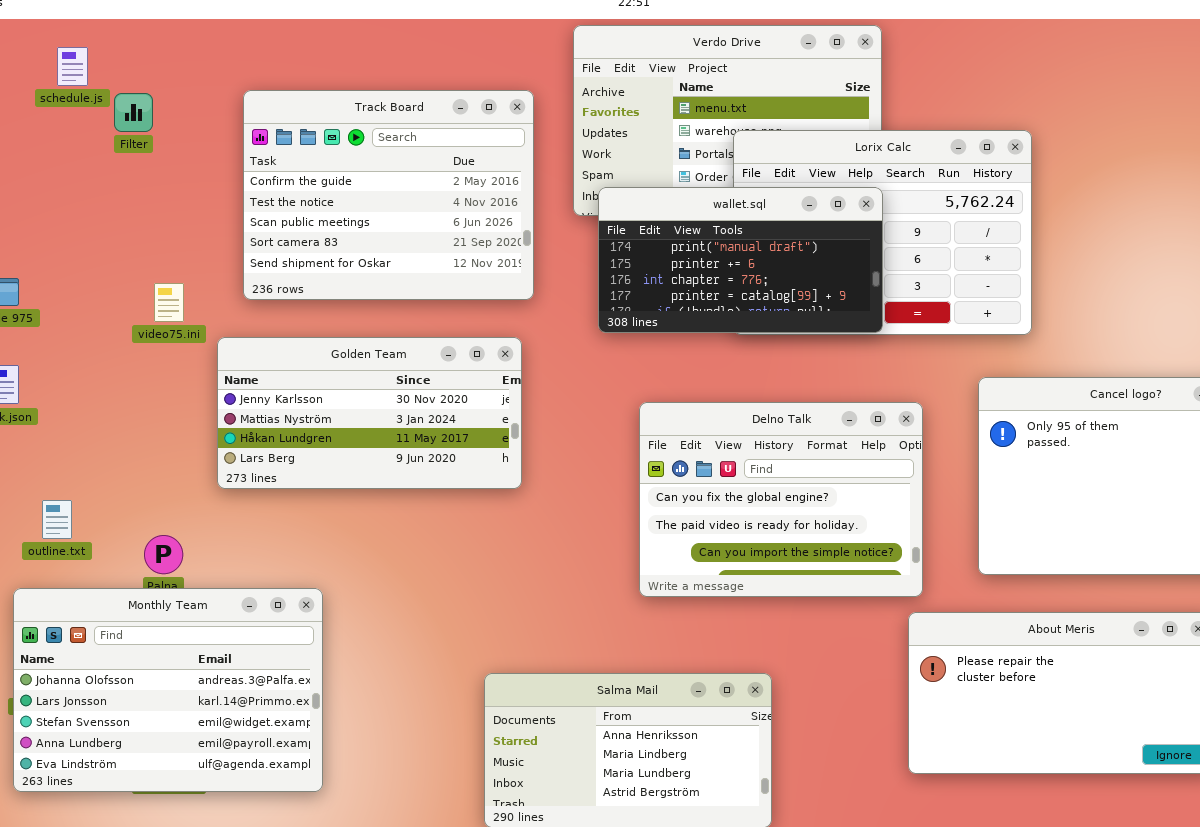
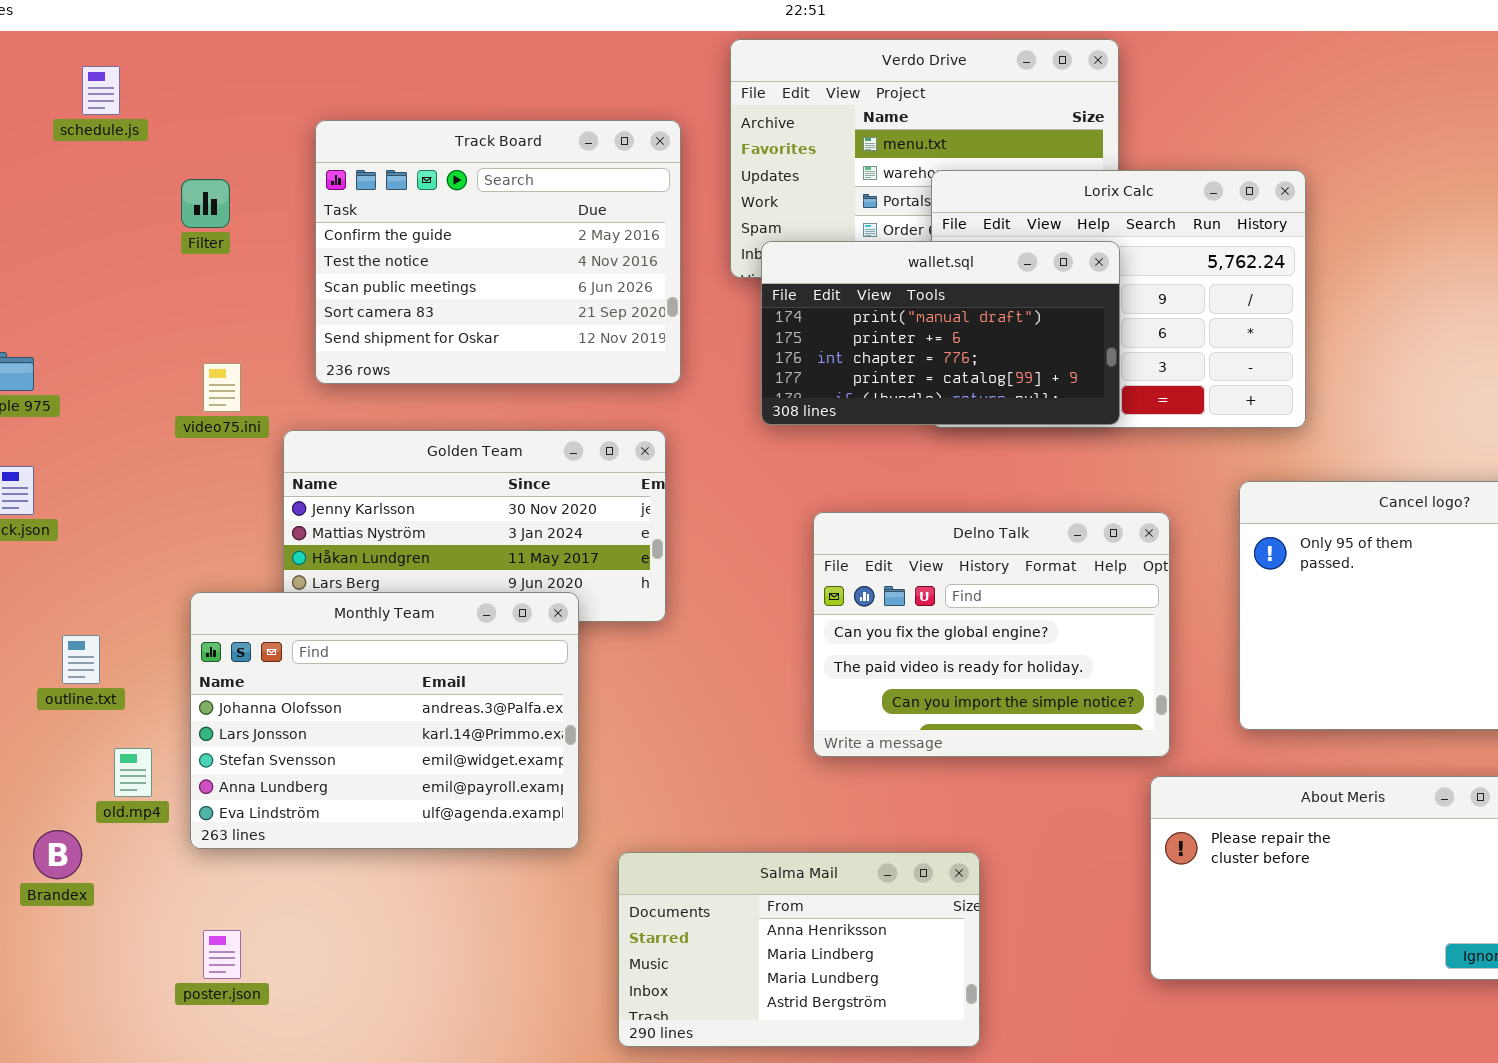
Filter: [114,93,153,132] -> [181,179,230,228], moved
Monthly Team: [13,588,323,792] -> [190,592,579,849], moved

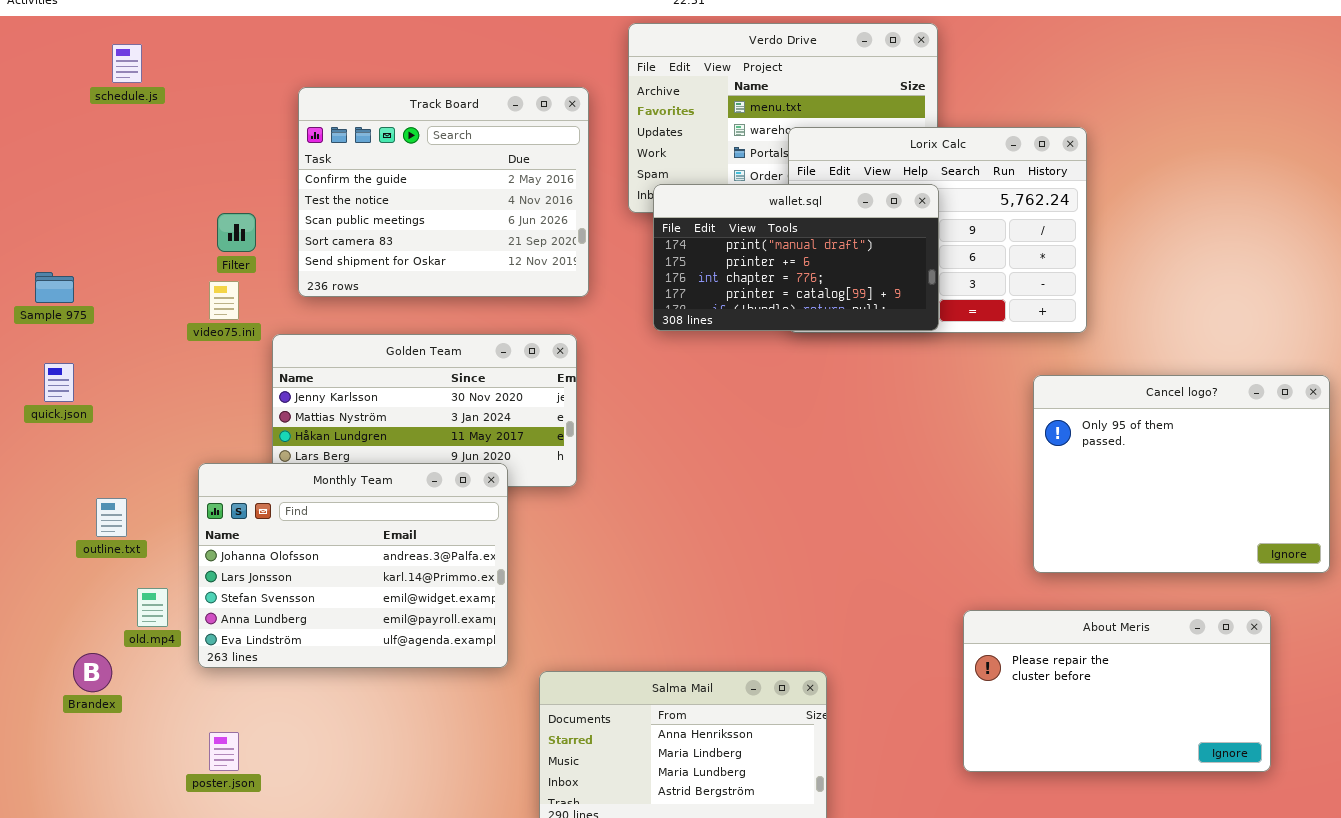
Filter: [181,179,230,228] -> [217,213,256,252], moved
Delno Talk: [813,512,1170,757] -> none, closed

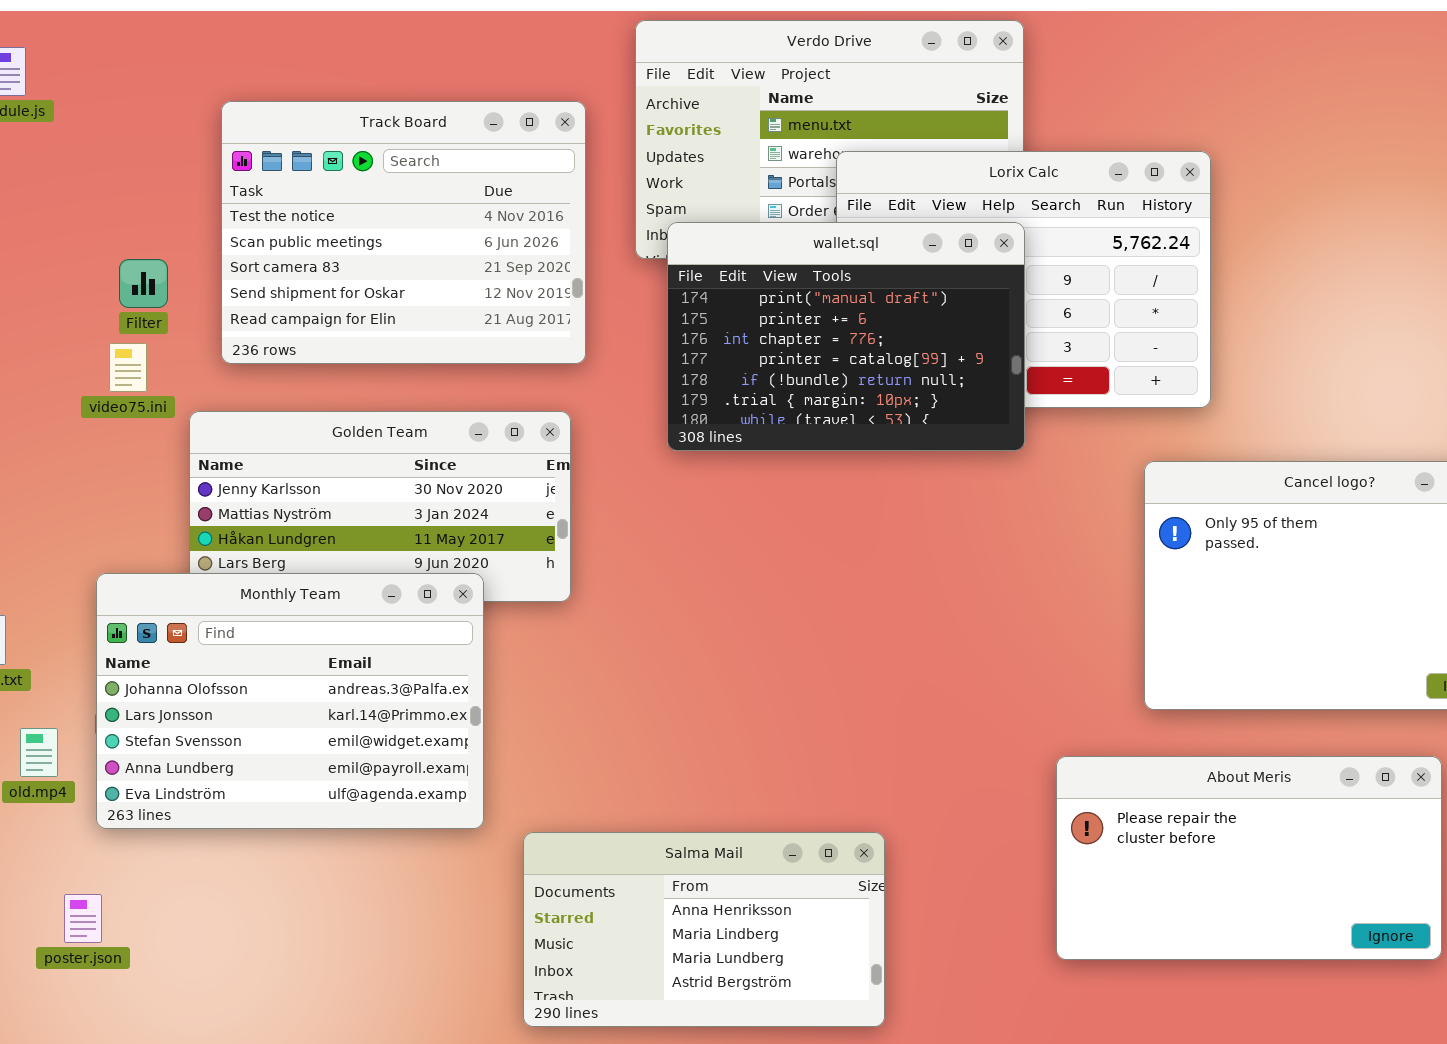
Track Board: [298,87,589,297] -> [221,101,586,364], scrolled down 1 row
wallet.sql: [653,184,939,331] -> [667,222,1025,451], resized
poster.json: [209,732,239,771] -> [64,894,102,943], moved

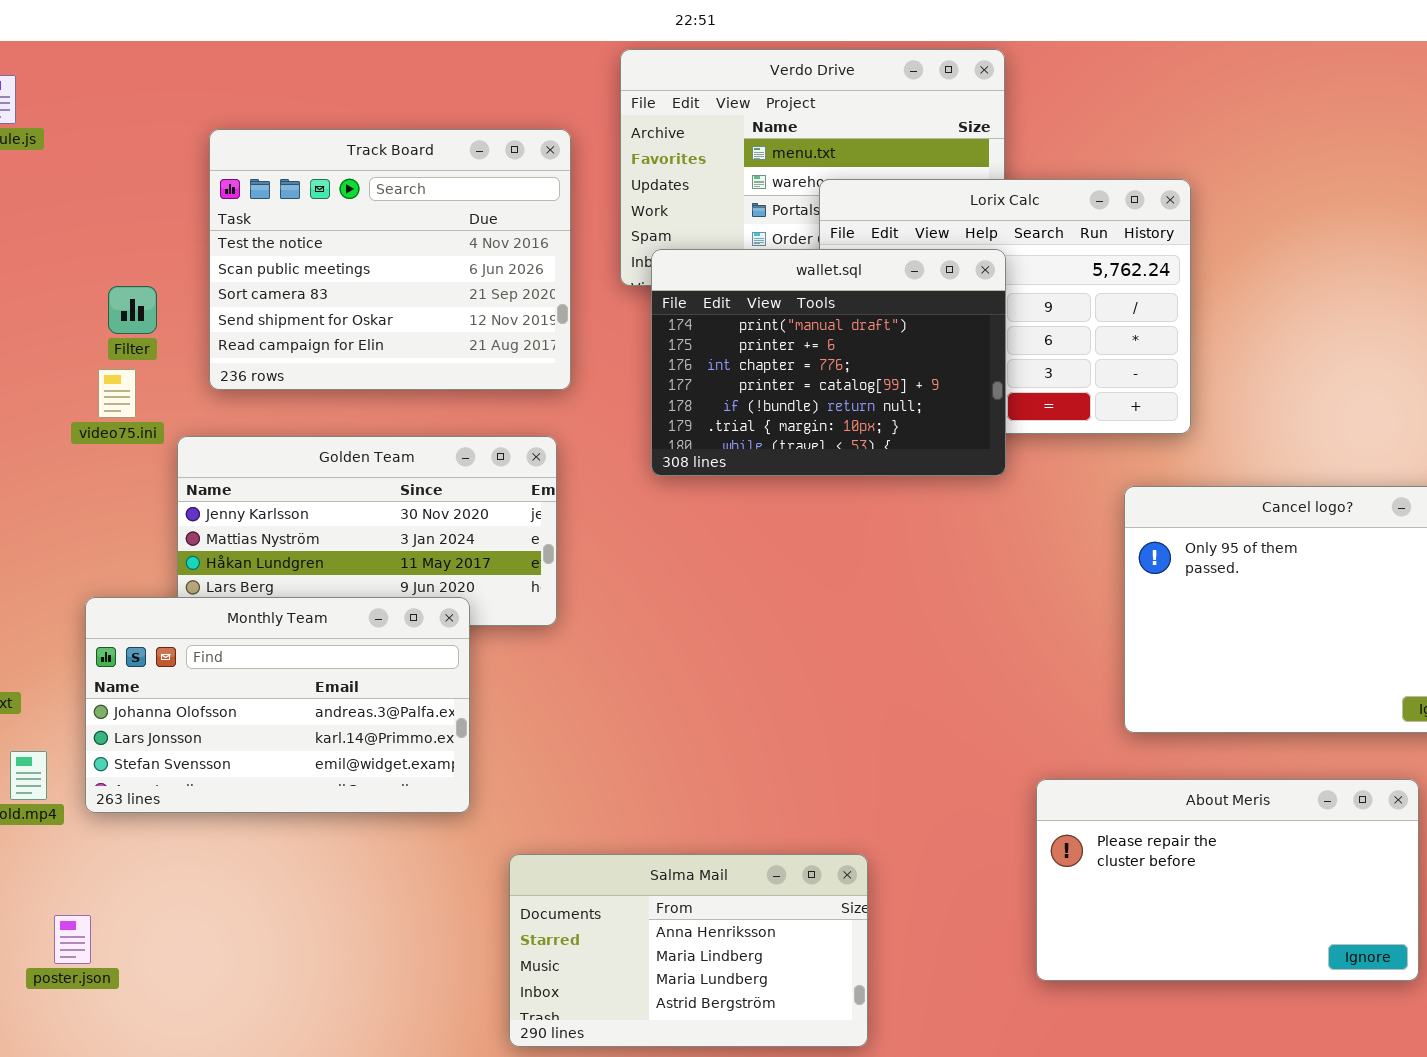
Monthly Team: [96,573,484,829] -> [85,597,470,813], resized

